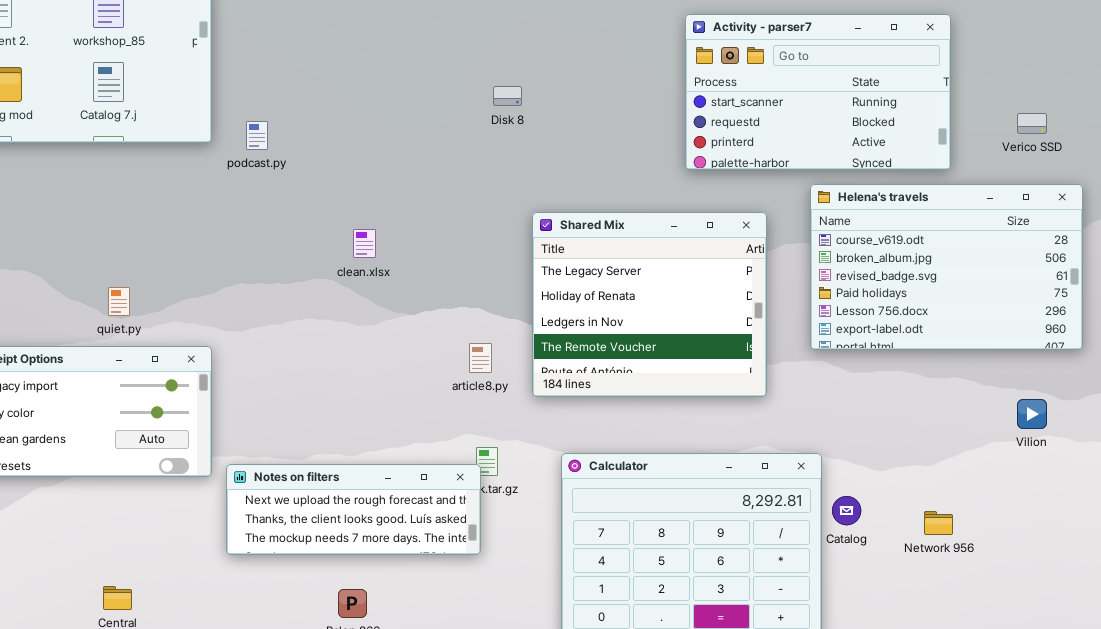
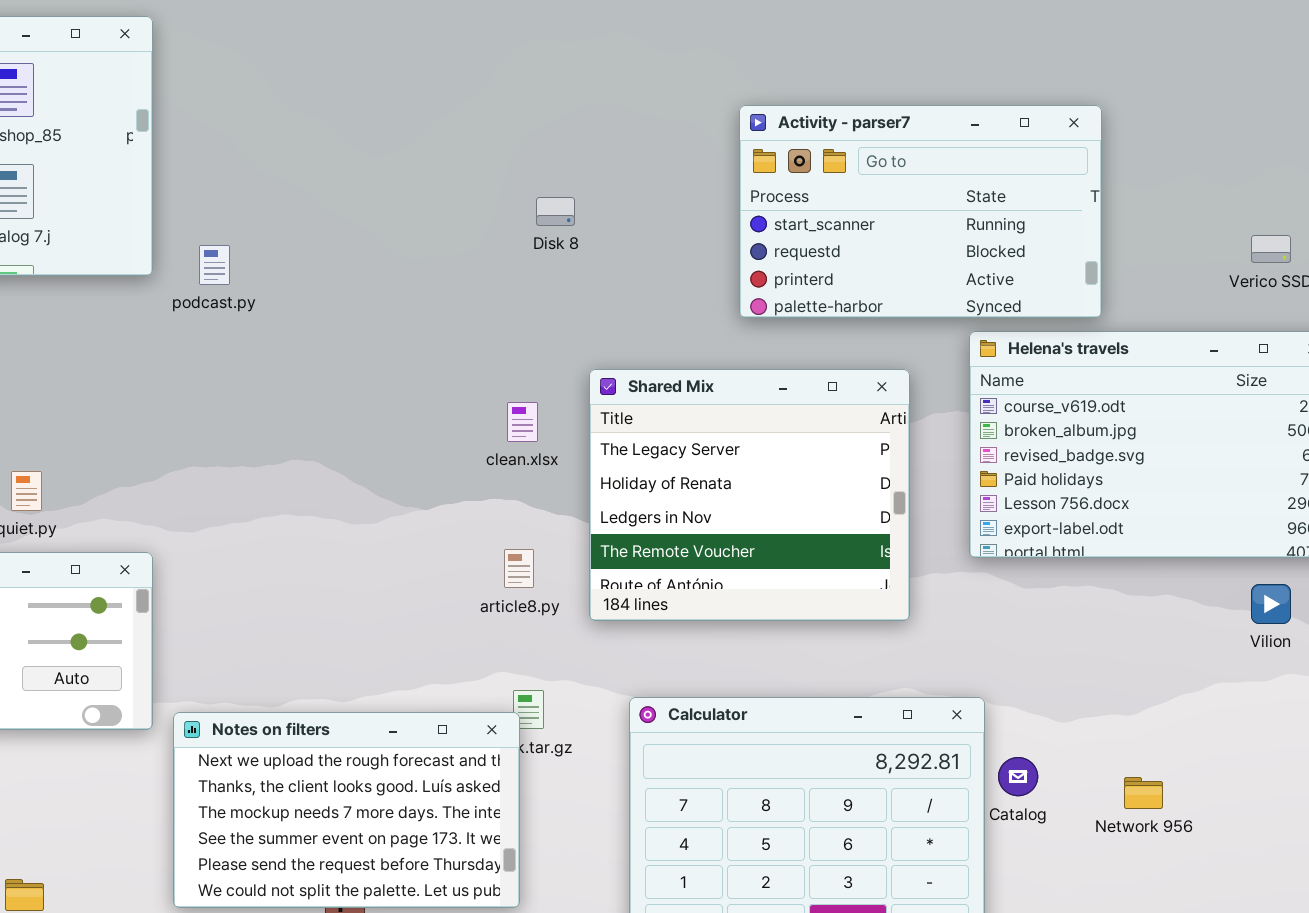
Activity - parser7: [685,14,951,170] -> [739,105,1102,318], moved
clean.xlsx: [353,229,376,258] -> [507,402,538,442], moved
Vilion: [1017,399,1047,429] -> [1251,584,1291,624], moved
Notes on filters: [226,464,481,555] -> [173,712,520,908], resized

